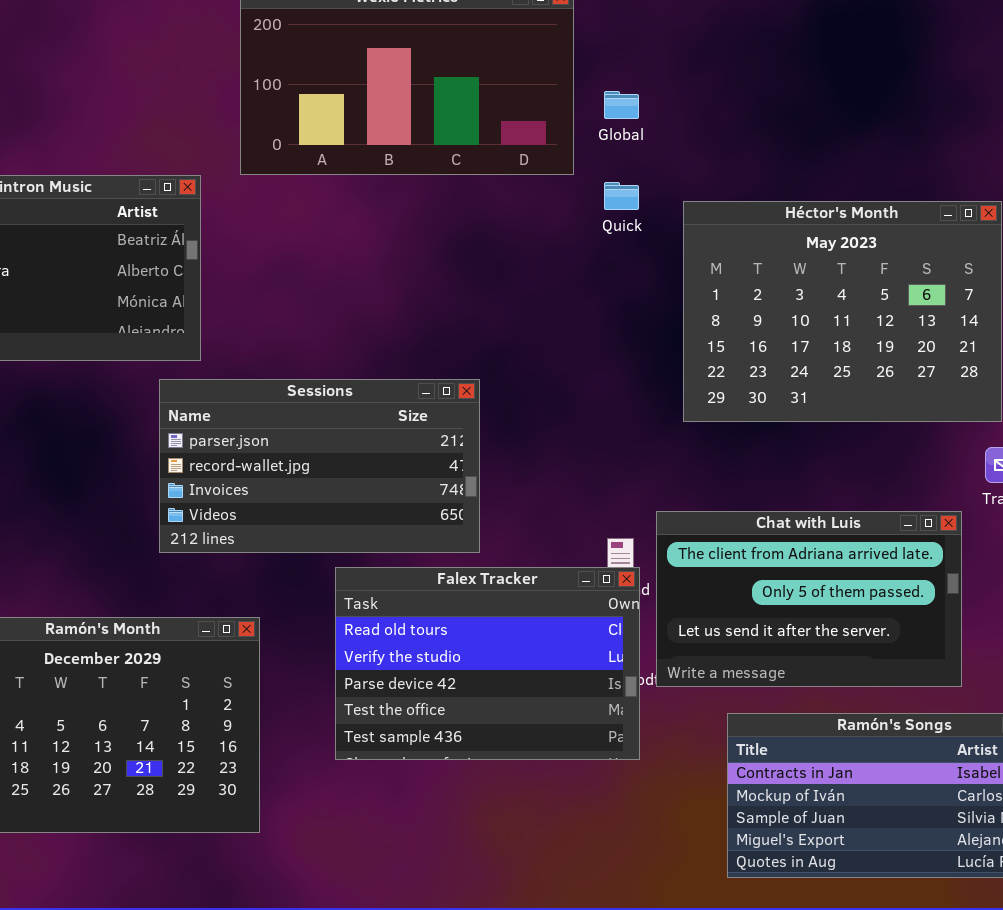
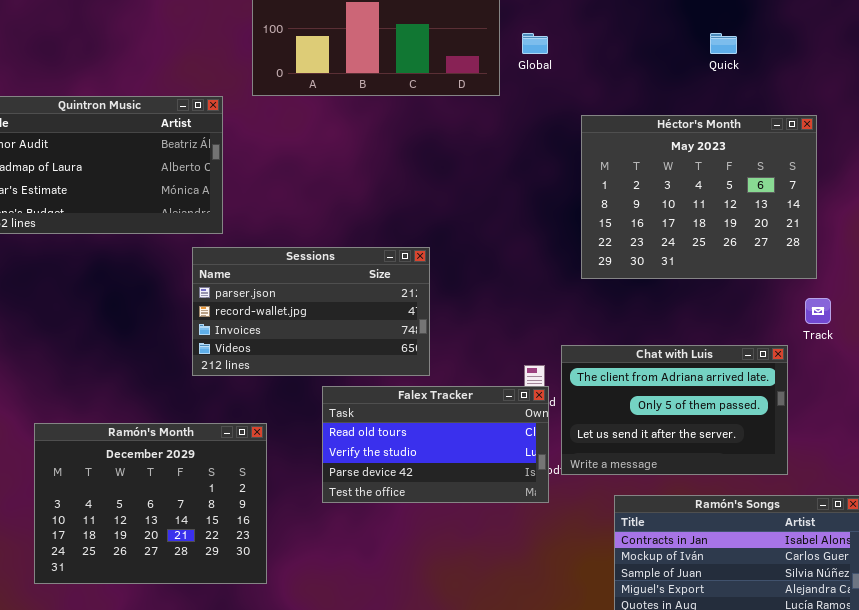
Quick: [604,182,639,210] -> [710,33,737,54], moved
Falex Tracker: [335,567,640,760] -> [322,386,549,503], resized

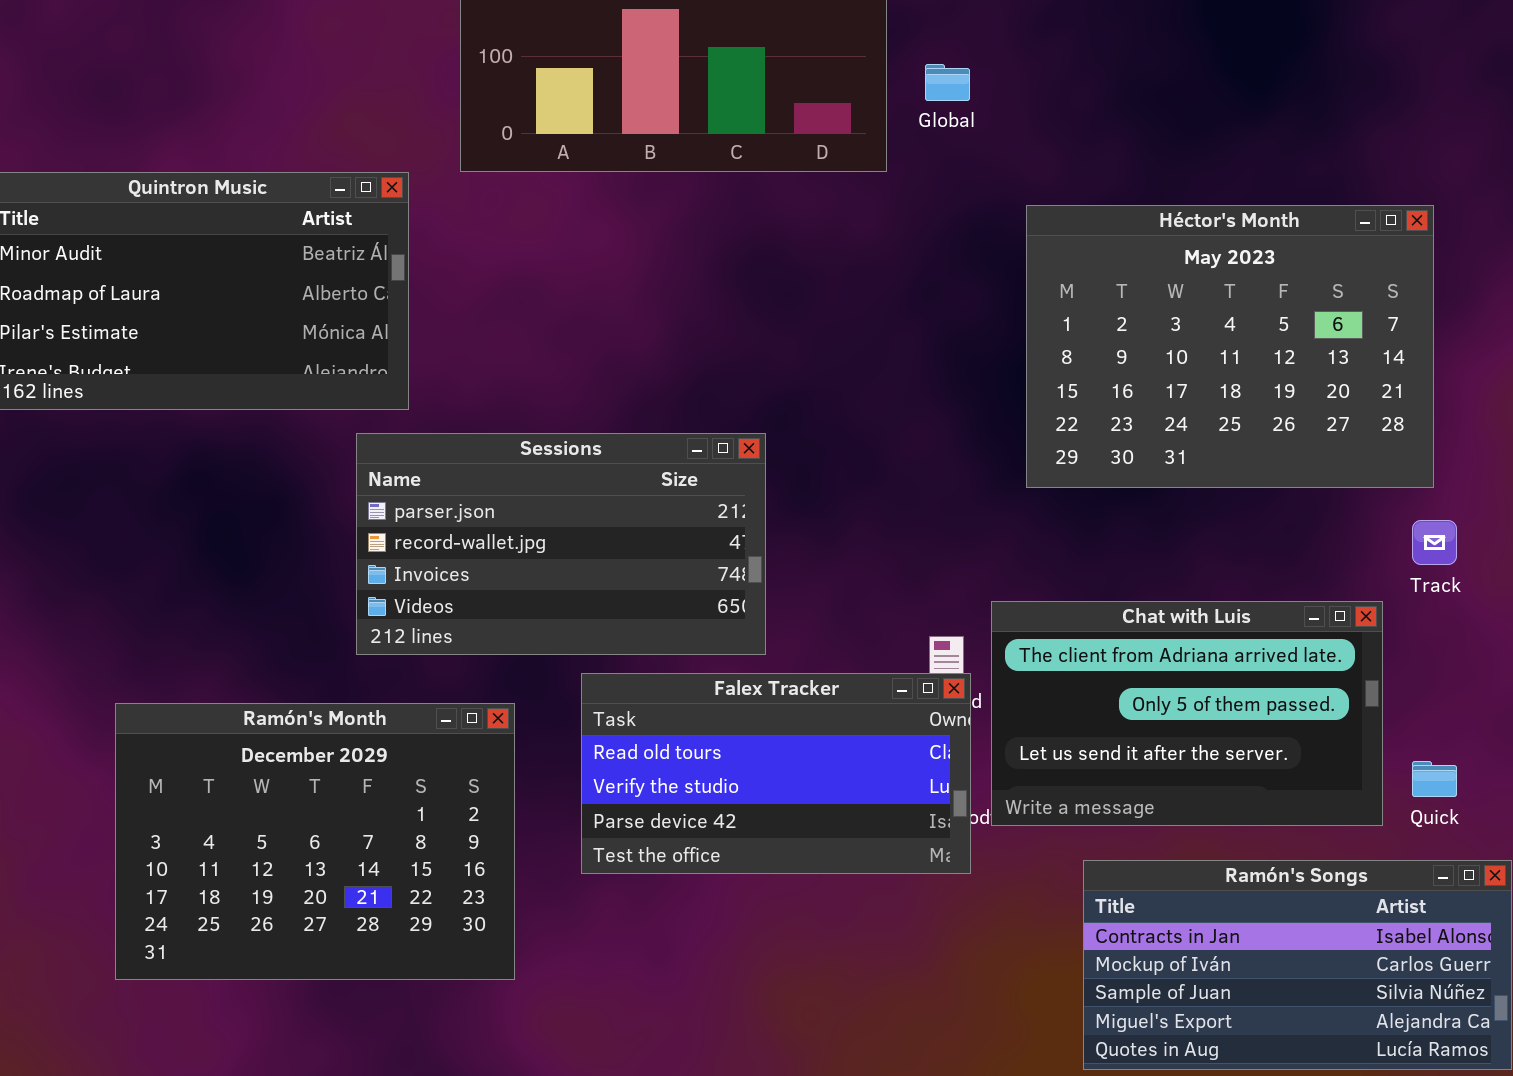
Quick: [710,33,737,54] -> [1412,761,1457,797], moved
Ramón's Month: [34,423,267,584] -> [115,703,515,980], moved

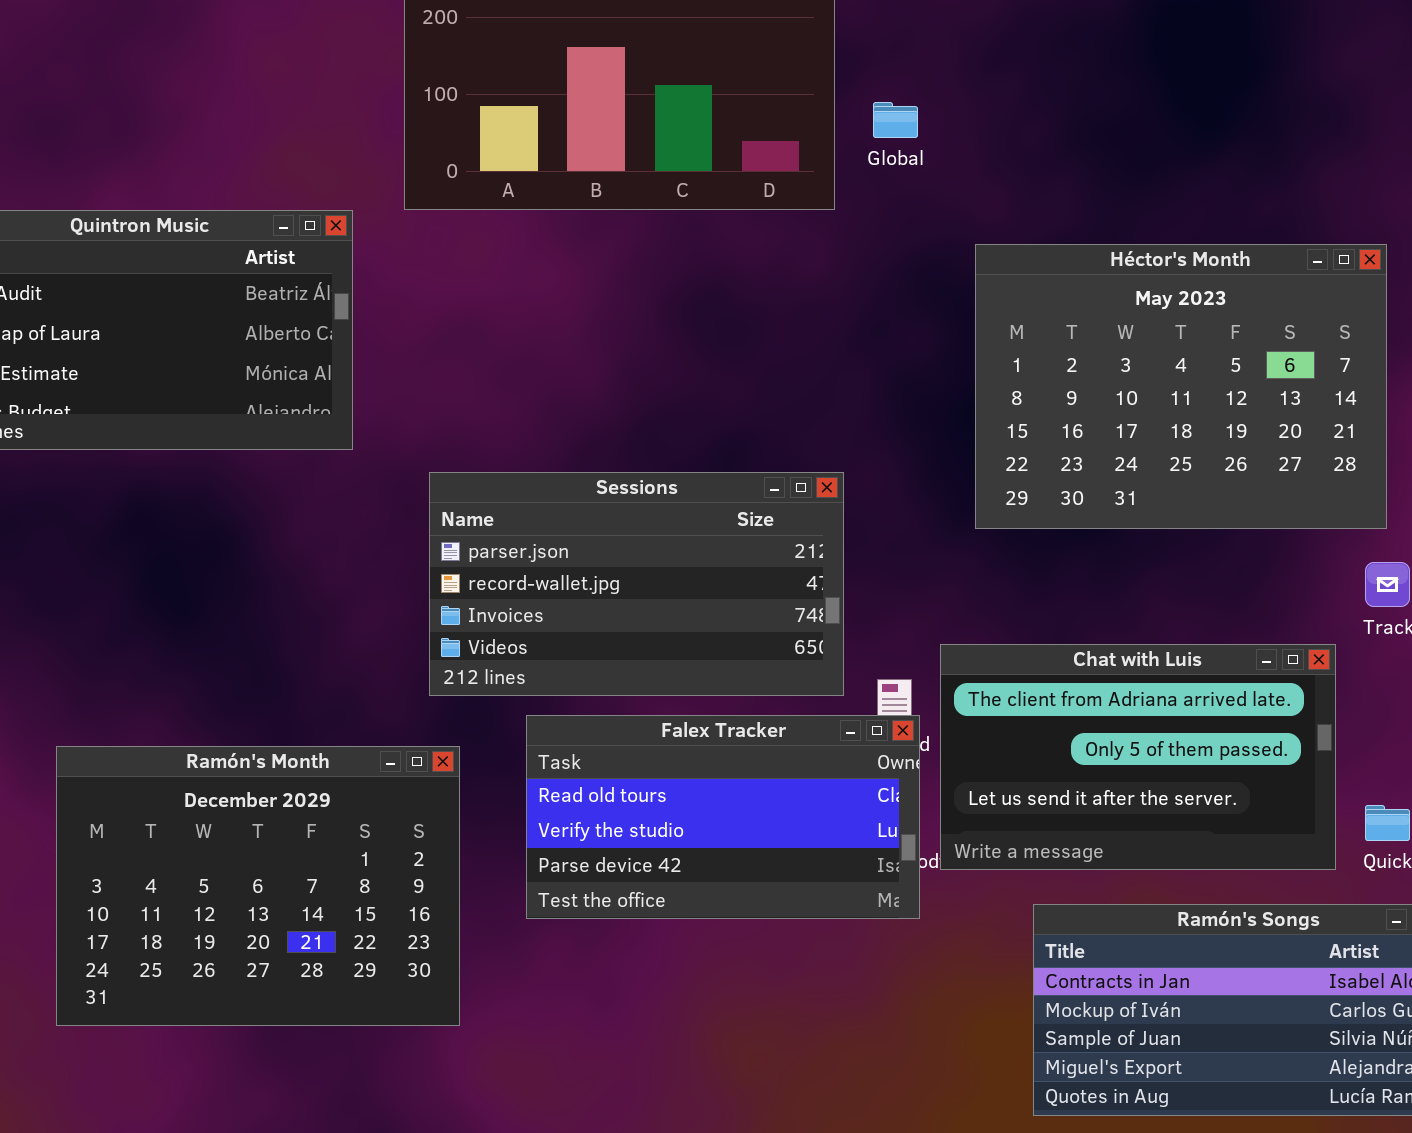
Sessions: [356,433,766,655] -> [429,472,844,696], moved

